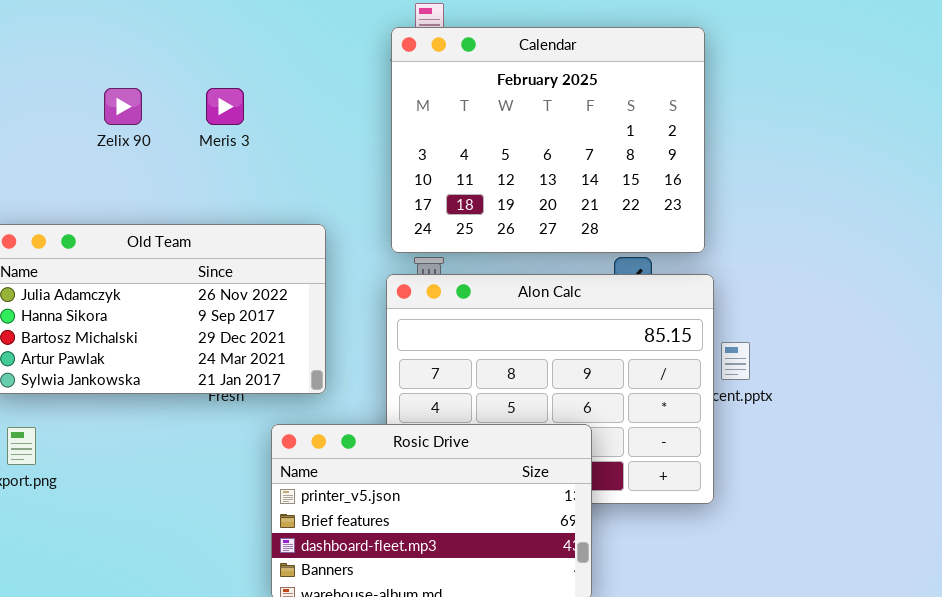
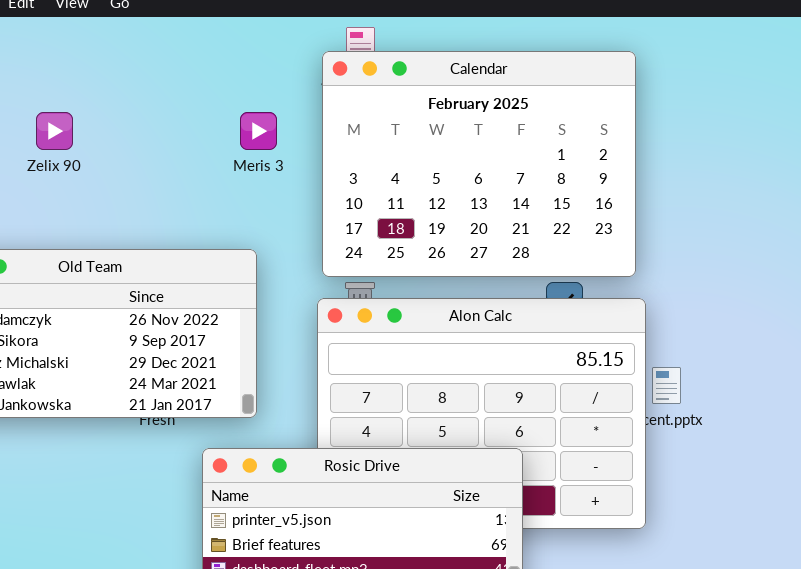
Meris 3: [206,88,244,125] -> [240,112,277,150], moved

